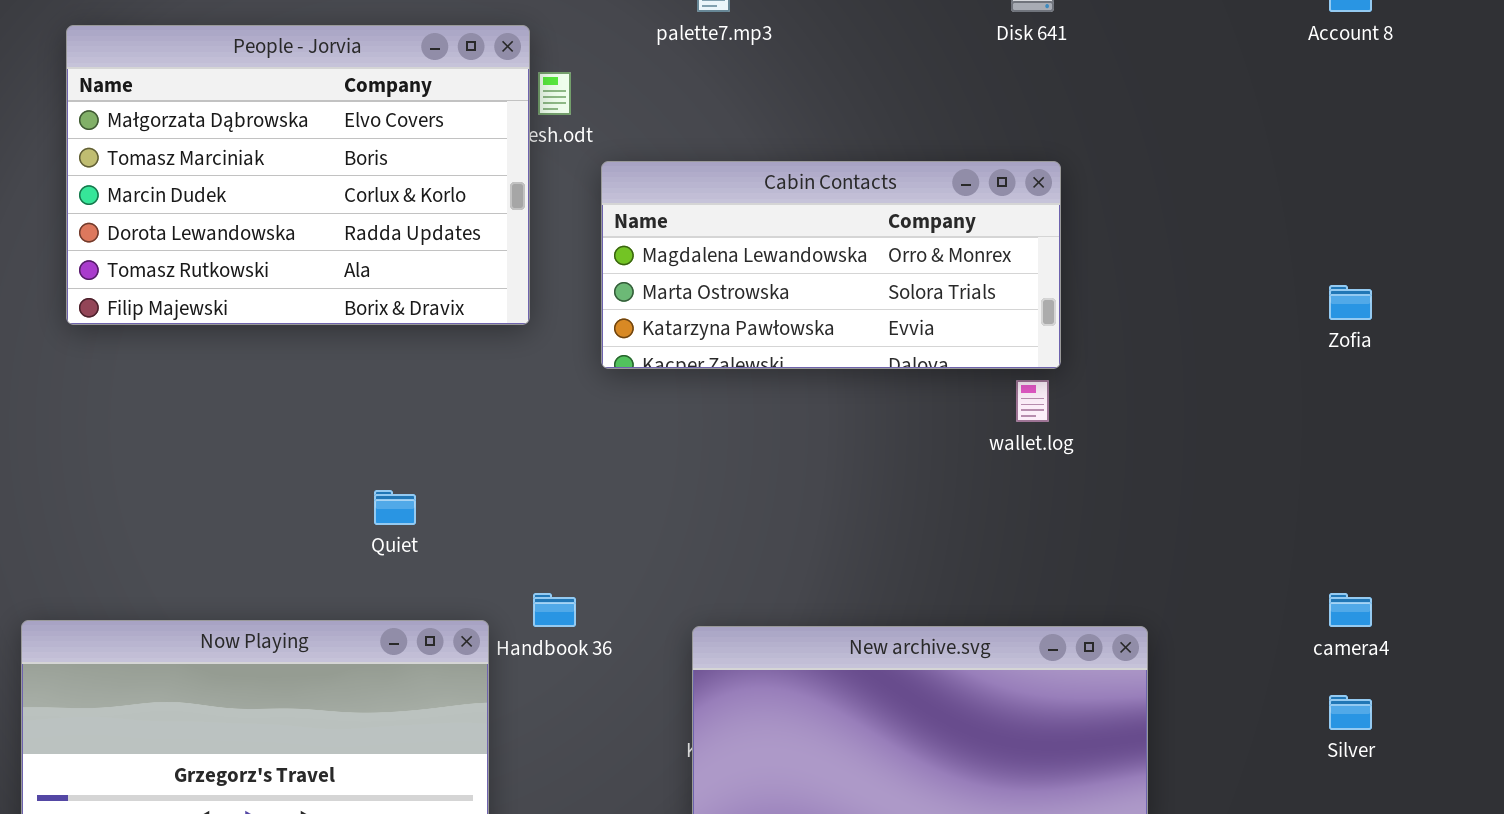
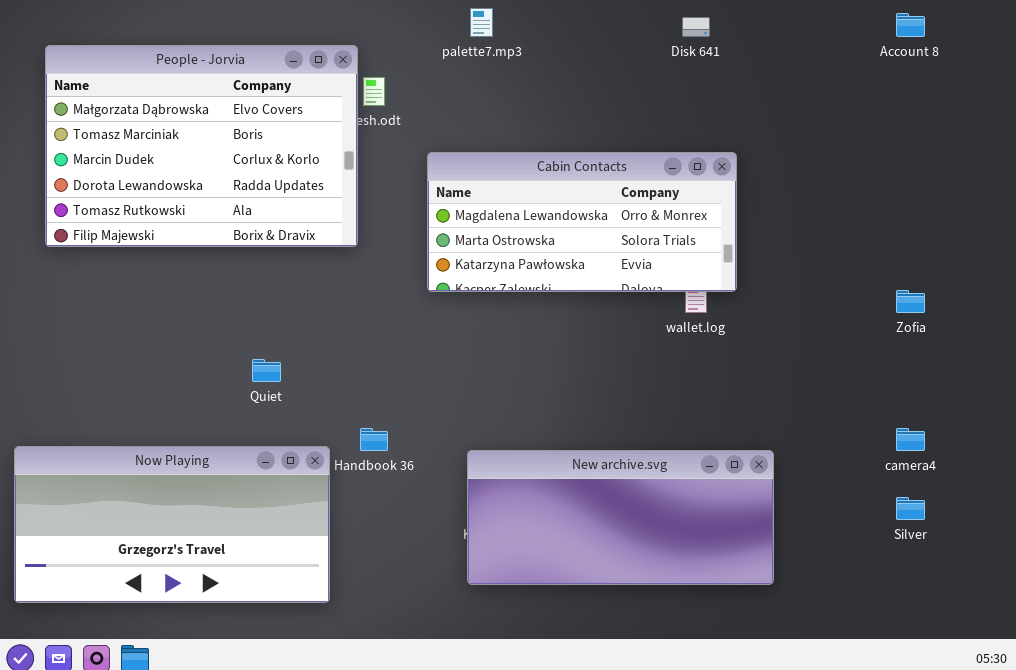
Cabin Contacts: [601,161,1061,369] -> [427,152,737,292], moved
Zofia: [1329,285,1372,320] -> [896,290,925,313], moved

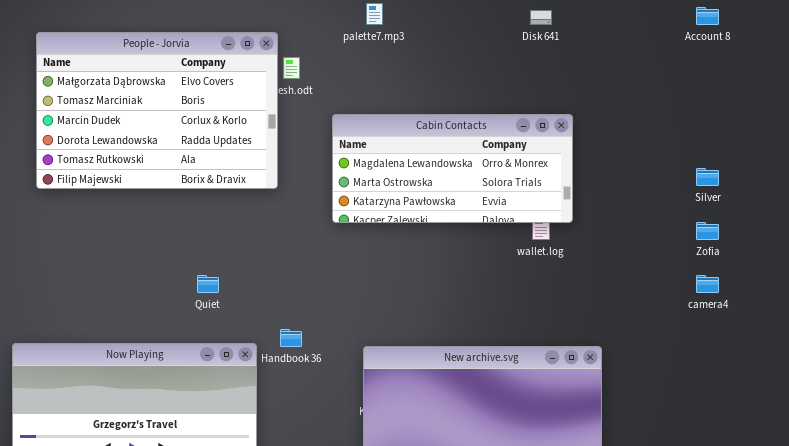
camera4: [896,428,925,451] -> [696,275,719,293], moved
Silver: [896,497,925,520] -> [696,168,719,186], moved

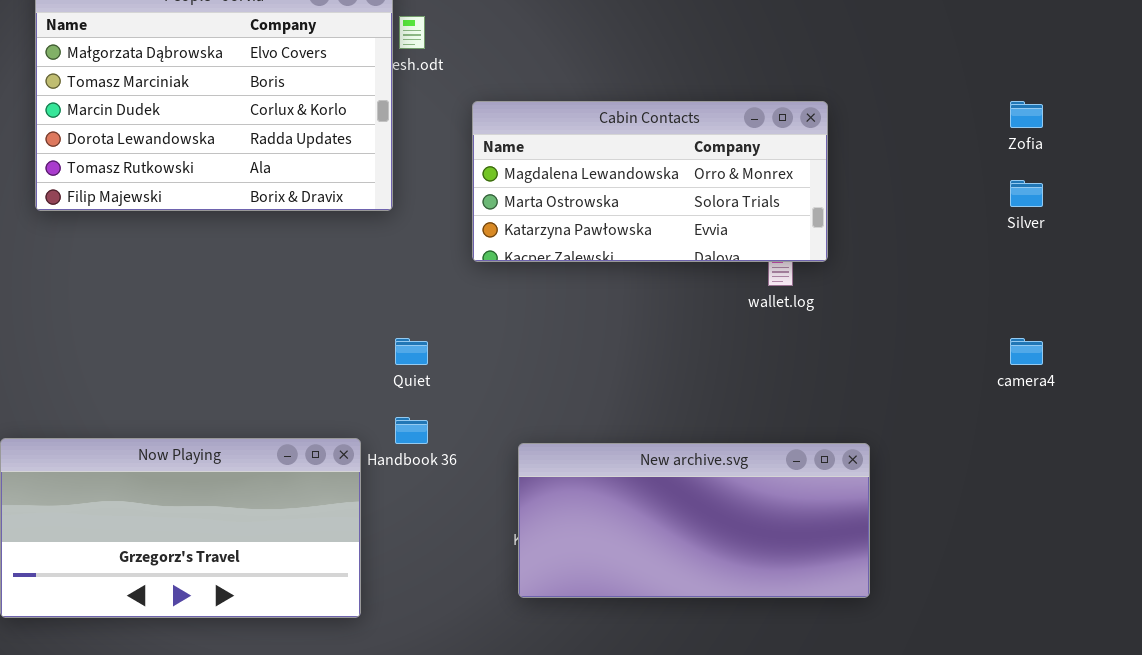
Zofia: [696,222,719,240] -> [1010,101,1043,128], moved
Quiet: [197,275,219,293] -> [395,338,428,365], moved

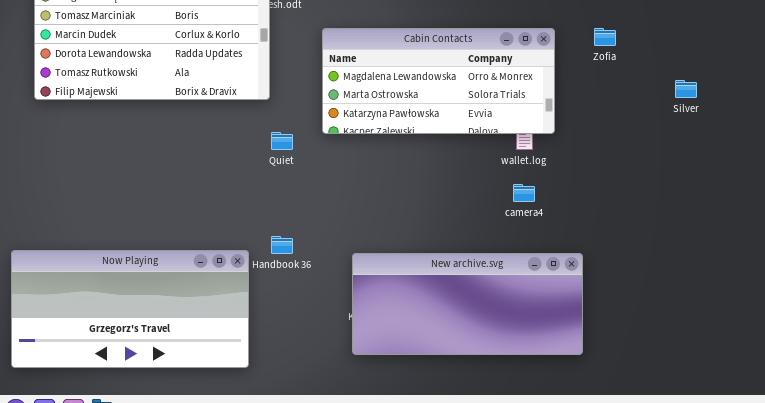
Zofia: [1010,101,1043,128] -> [594,28,616,46], moved
Quiet: [395,338,428,365] -> [271,132,293,150], moved
camera4: [1010,338,1043,365] -> [513,184,535,202], moved

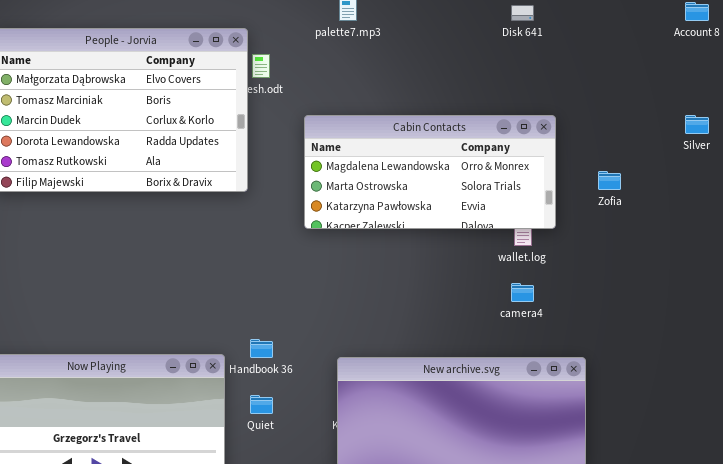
Zofia: [594,28,616,46] -> [598,171,621,190], moved
Silver: [675,80,697,98] -> [685,115,709,134], moved
Quiet: [271,132,293,150] -> [250,395,273,414], moved

